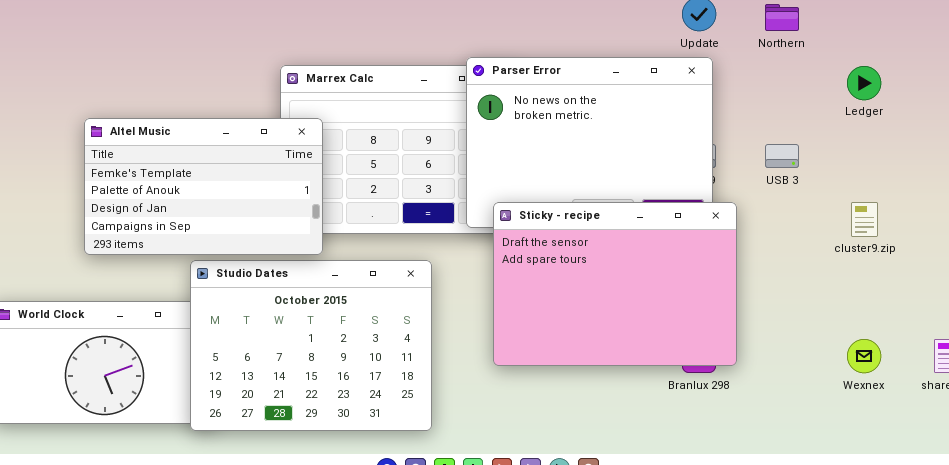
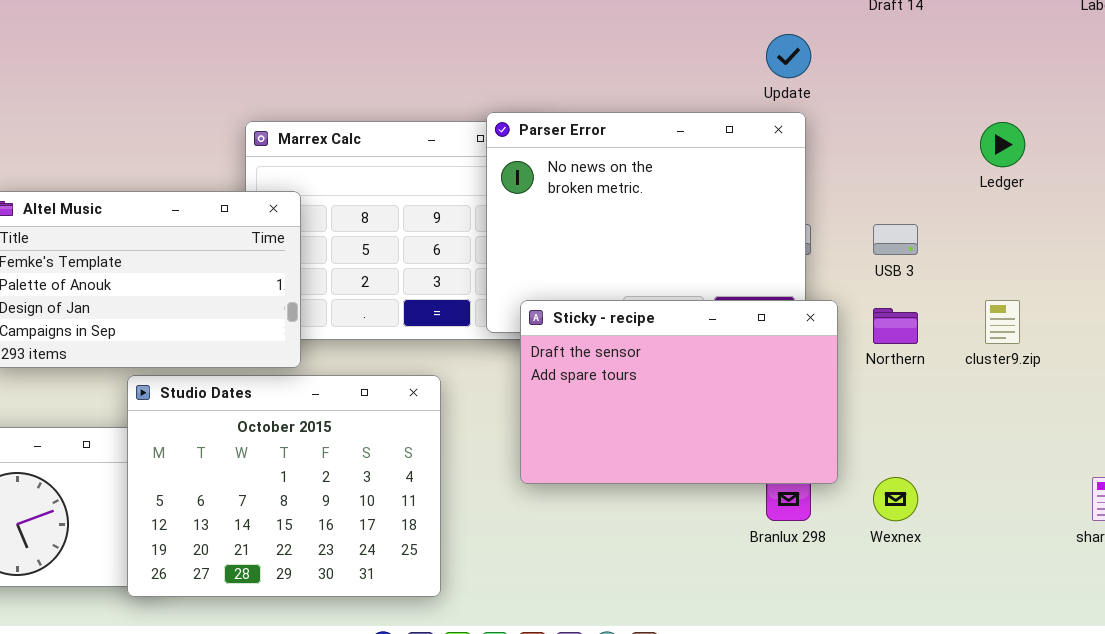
Northern: [765,4,799,31] -> [873,308,918,344], moved
Sticky - recipe: [493,202,737,366] -> [520,300,838,484], resized
Wexnex: [847,339,881,373] -> [873,477,918,521], moved

